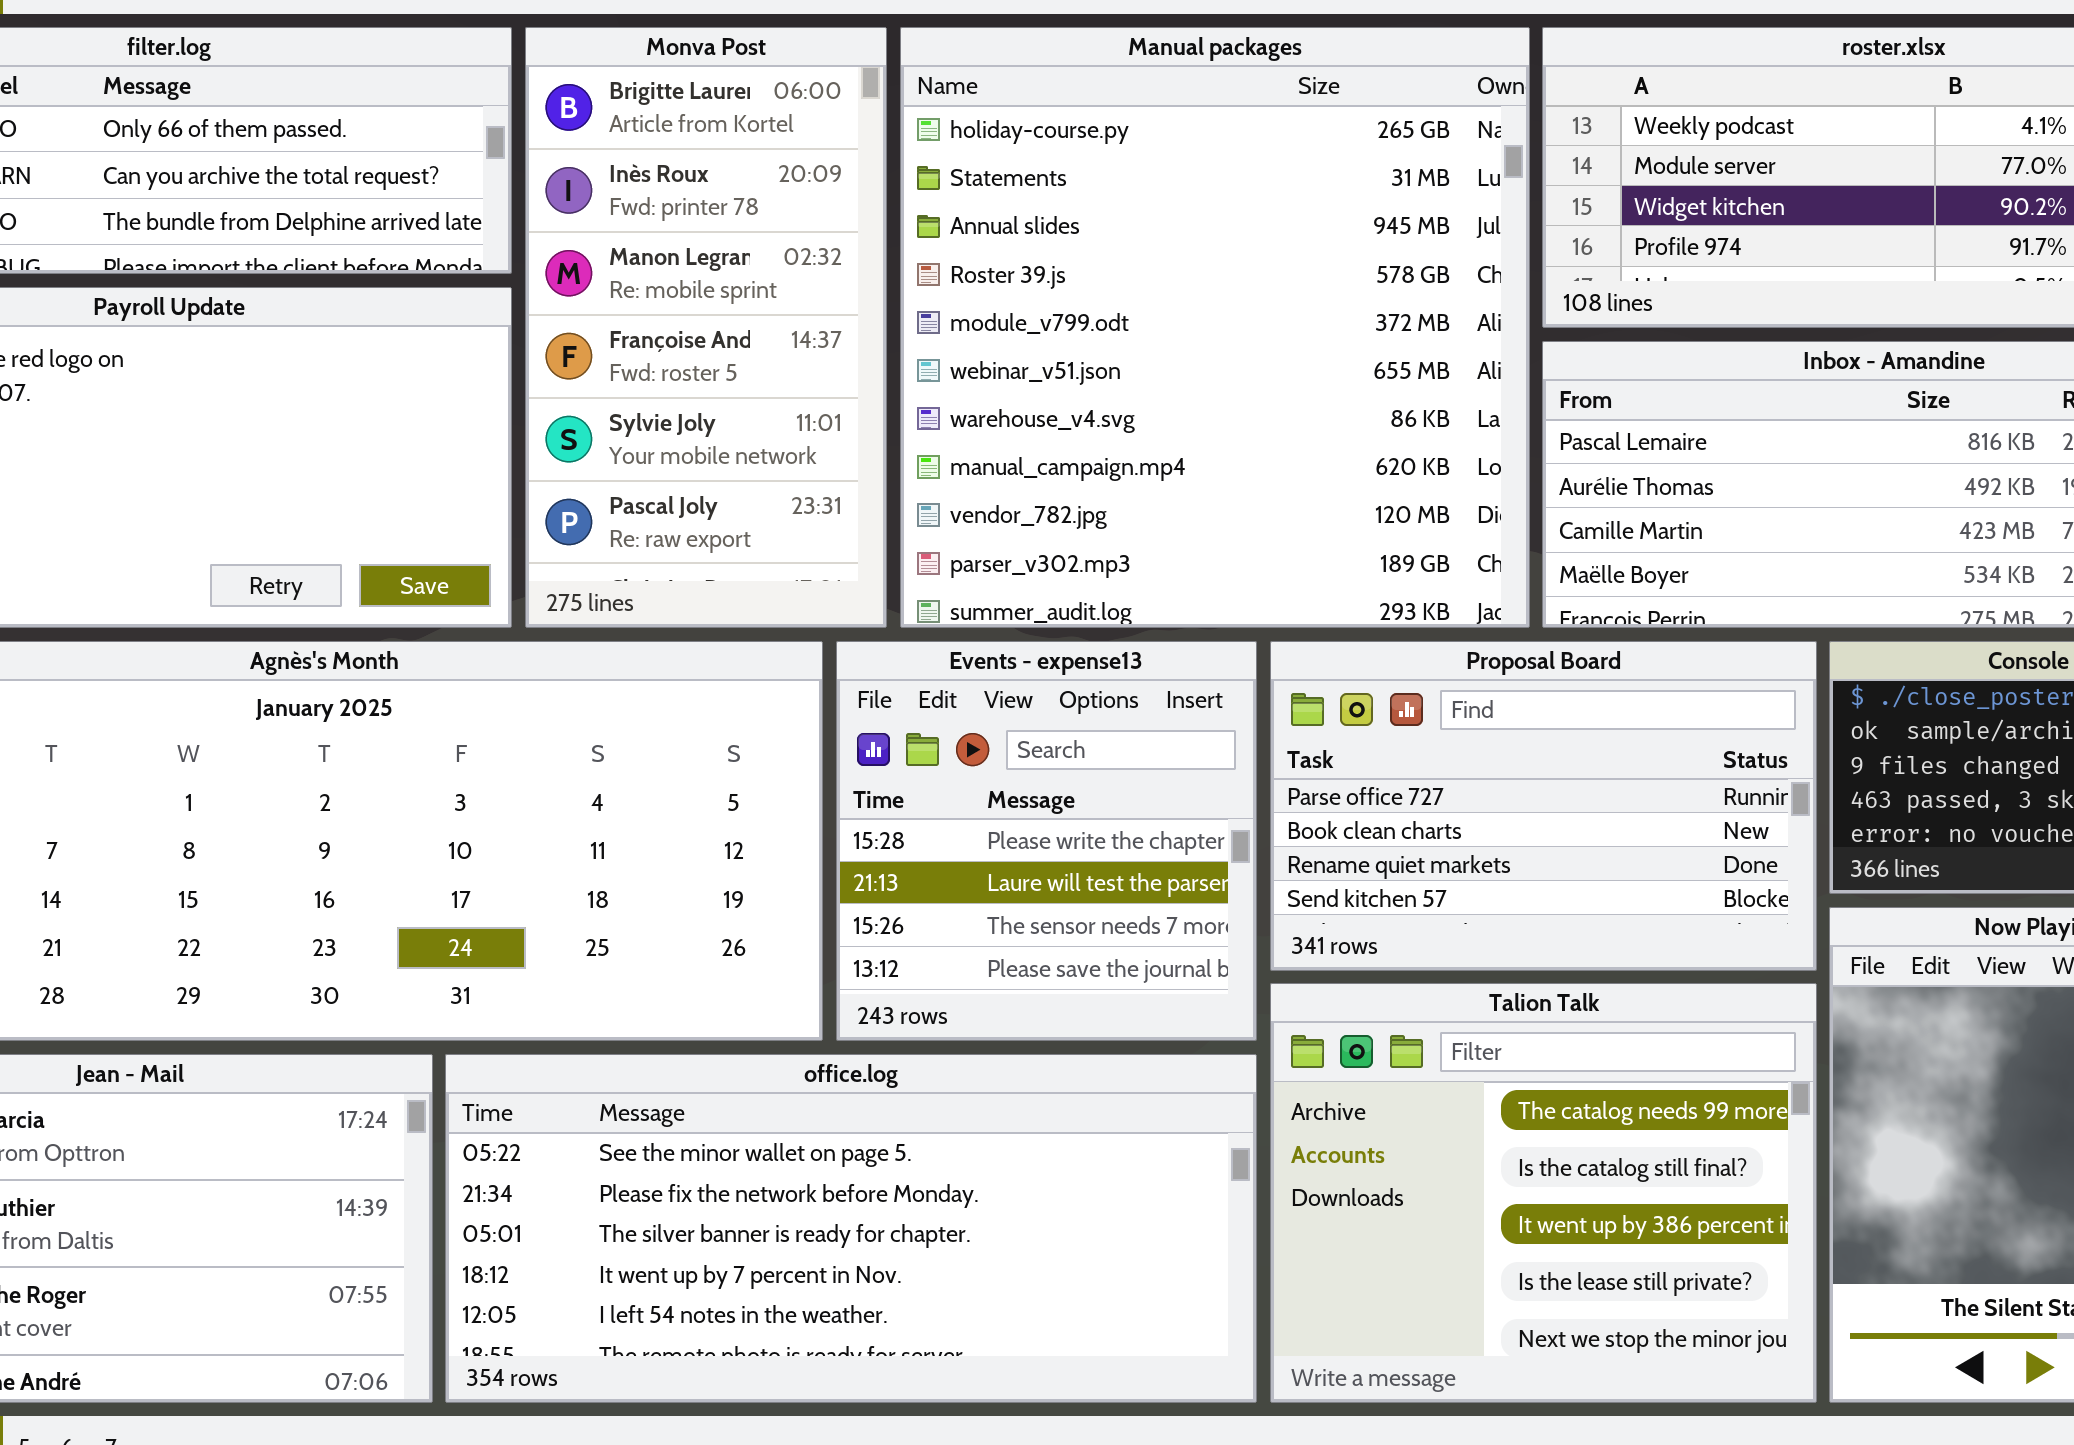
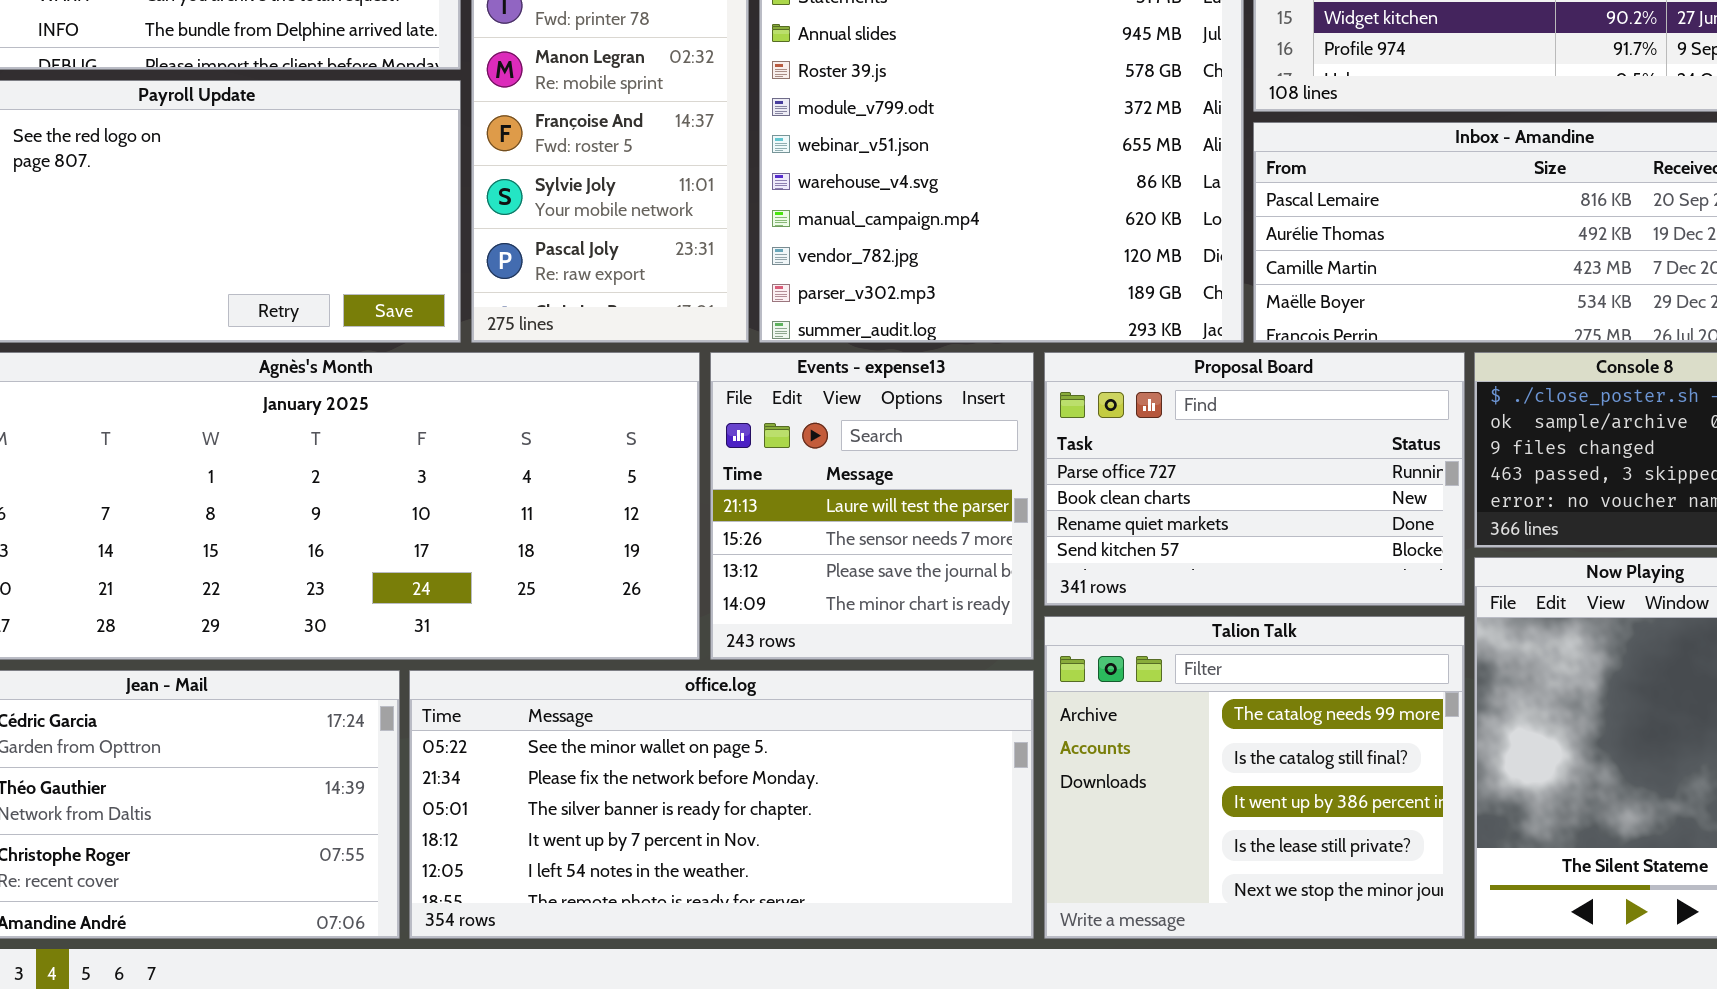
Events - expense13: [836,641,1257,1041] -> [710,352,1034,660], scrolled down 1 row

